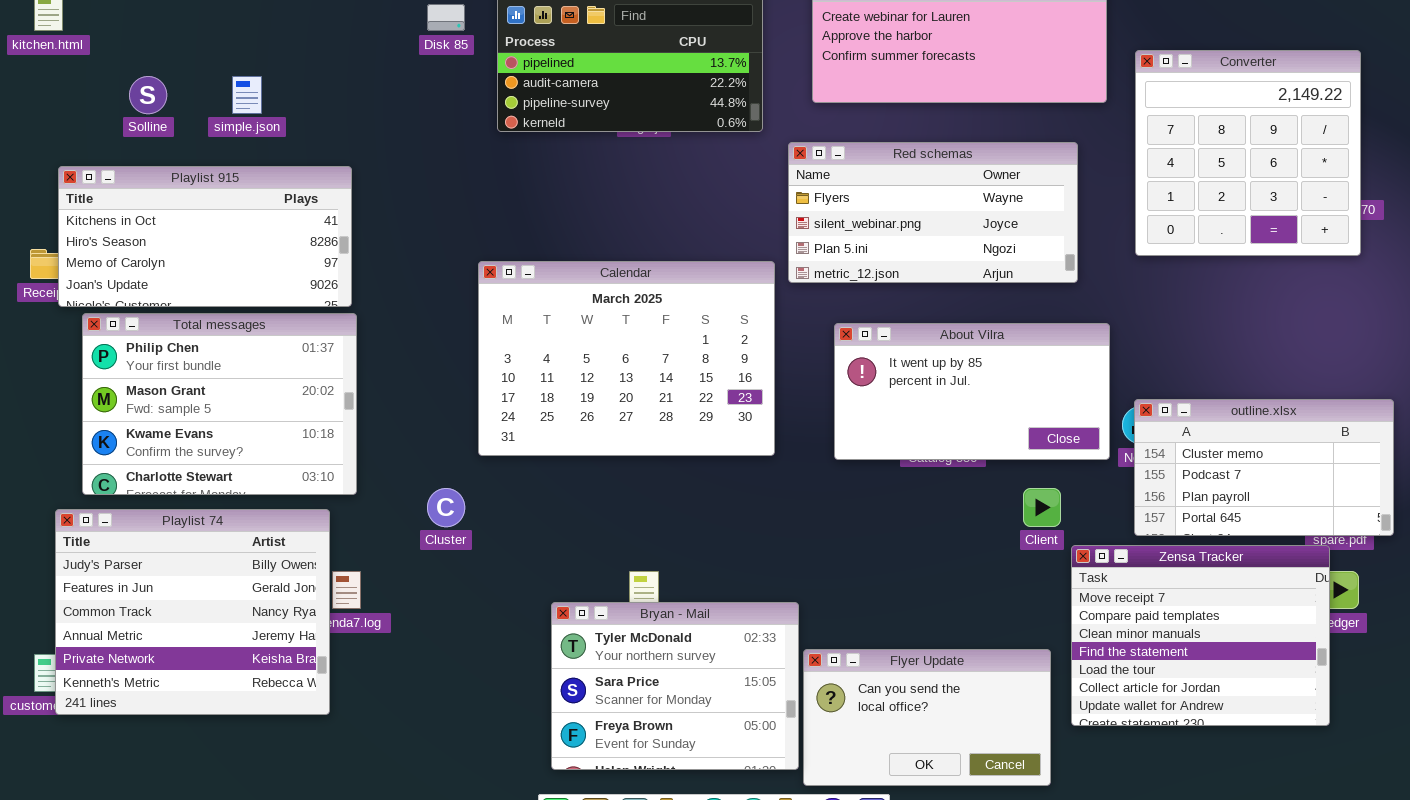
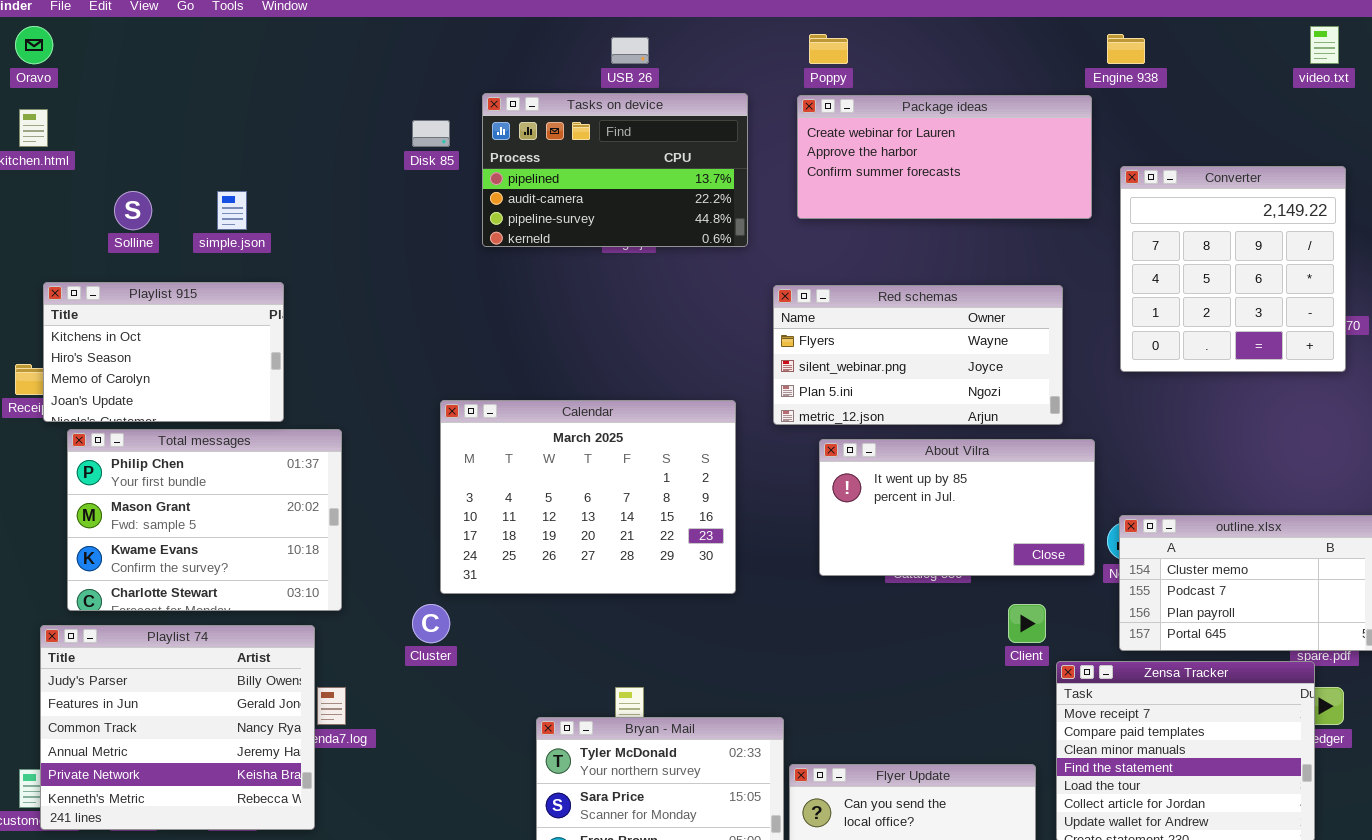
Red schemas: [788,142,1078,283] -> [773,285,1063,425], moved
Playlist 915: [58,166,352,307] -> [43,282,284,422], resized
Calendar: [478,261,775,456] -> [440,400,736,594], moved

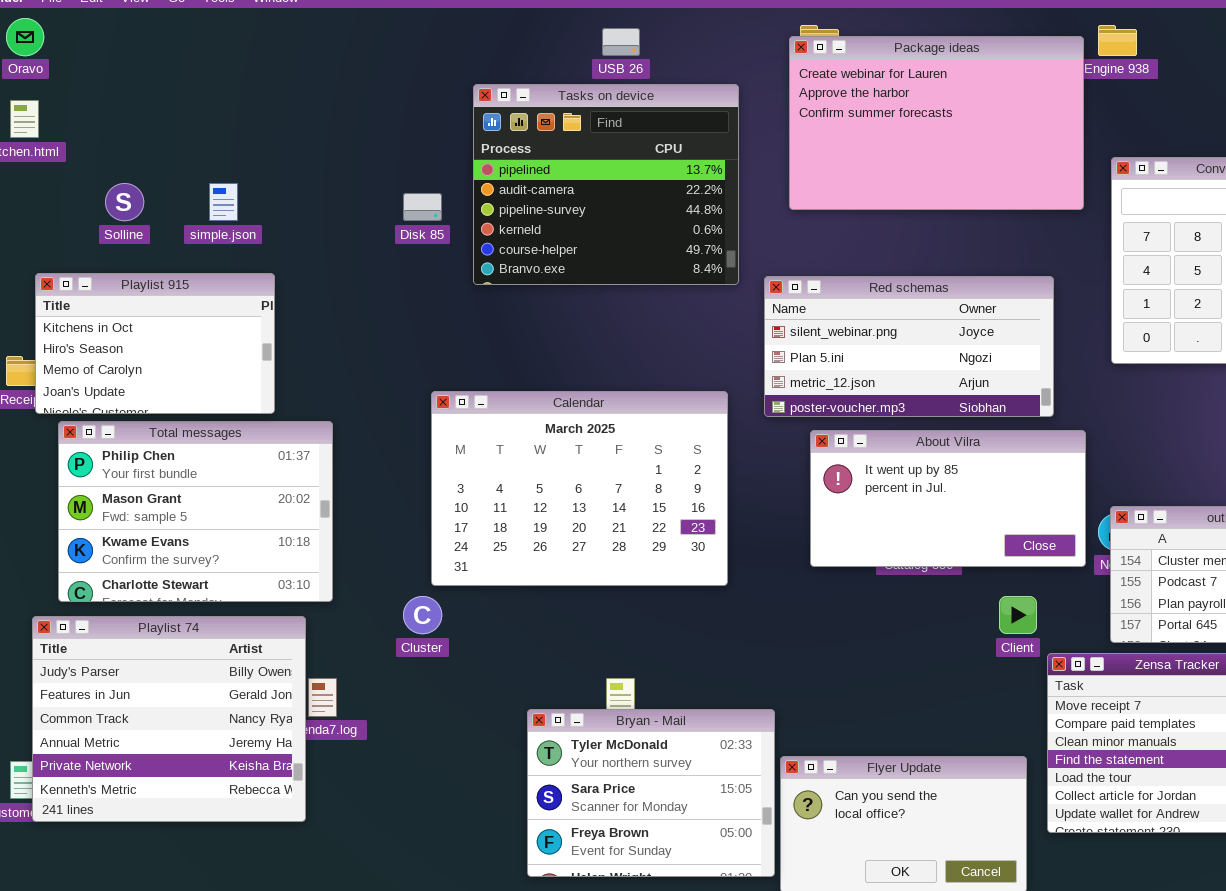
Tasks on device: [482,93,748,247] -> [473,84,739,285], resized
Package ideas: [797,95,1092,219] -> [789,36,1084,210], resized
Disk 85: [412,120,450,147] -> [403,193,442,221], moved
Red schemas: [773,285,1063,425] -> [764,276,1054,417], scrolled down 1 row

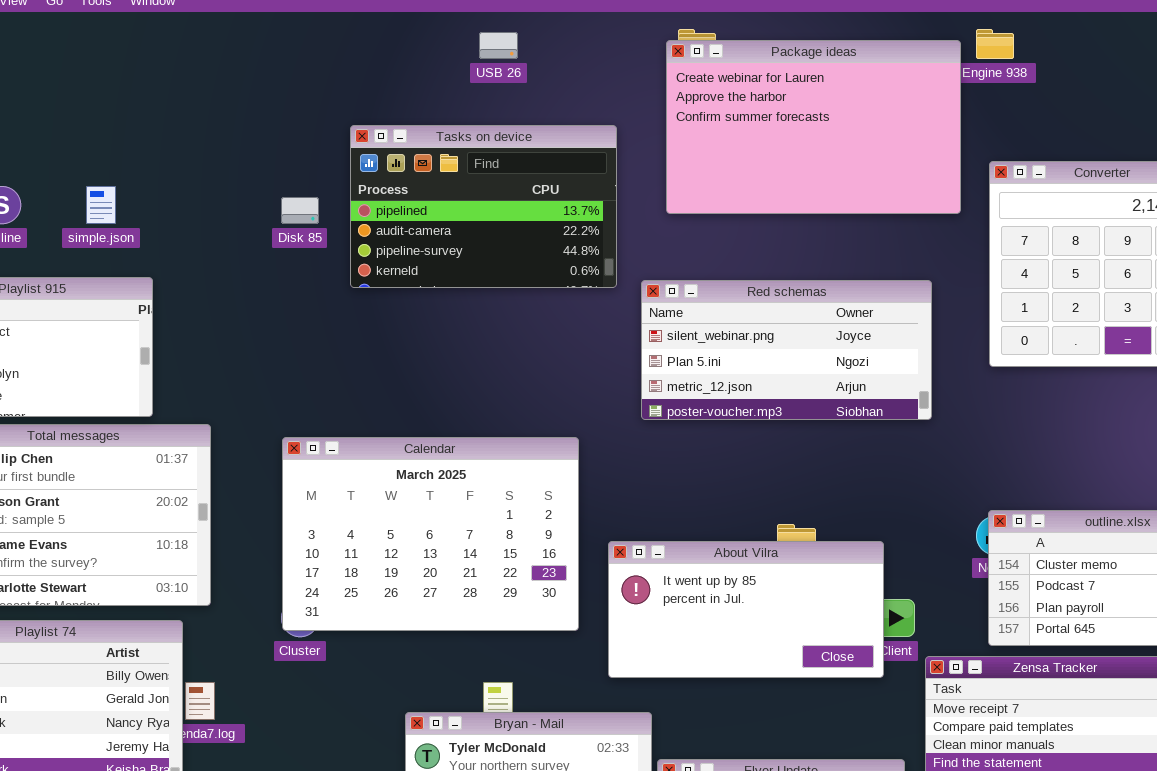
Tasks on device: [473,84,739,285] -> [350,125,617,288], resized
Calendar: [431,391,728,586] -> [282,437,579,631], moved
About Vilra: [810,430,1086,567] -> [608,541,884,678], moved

